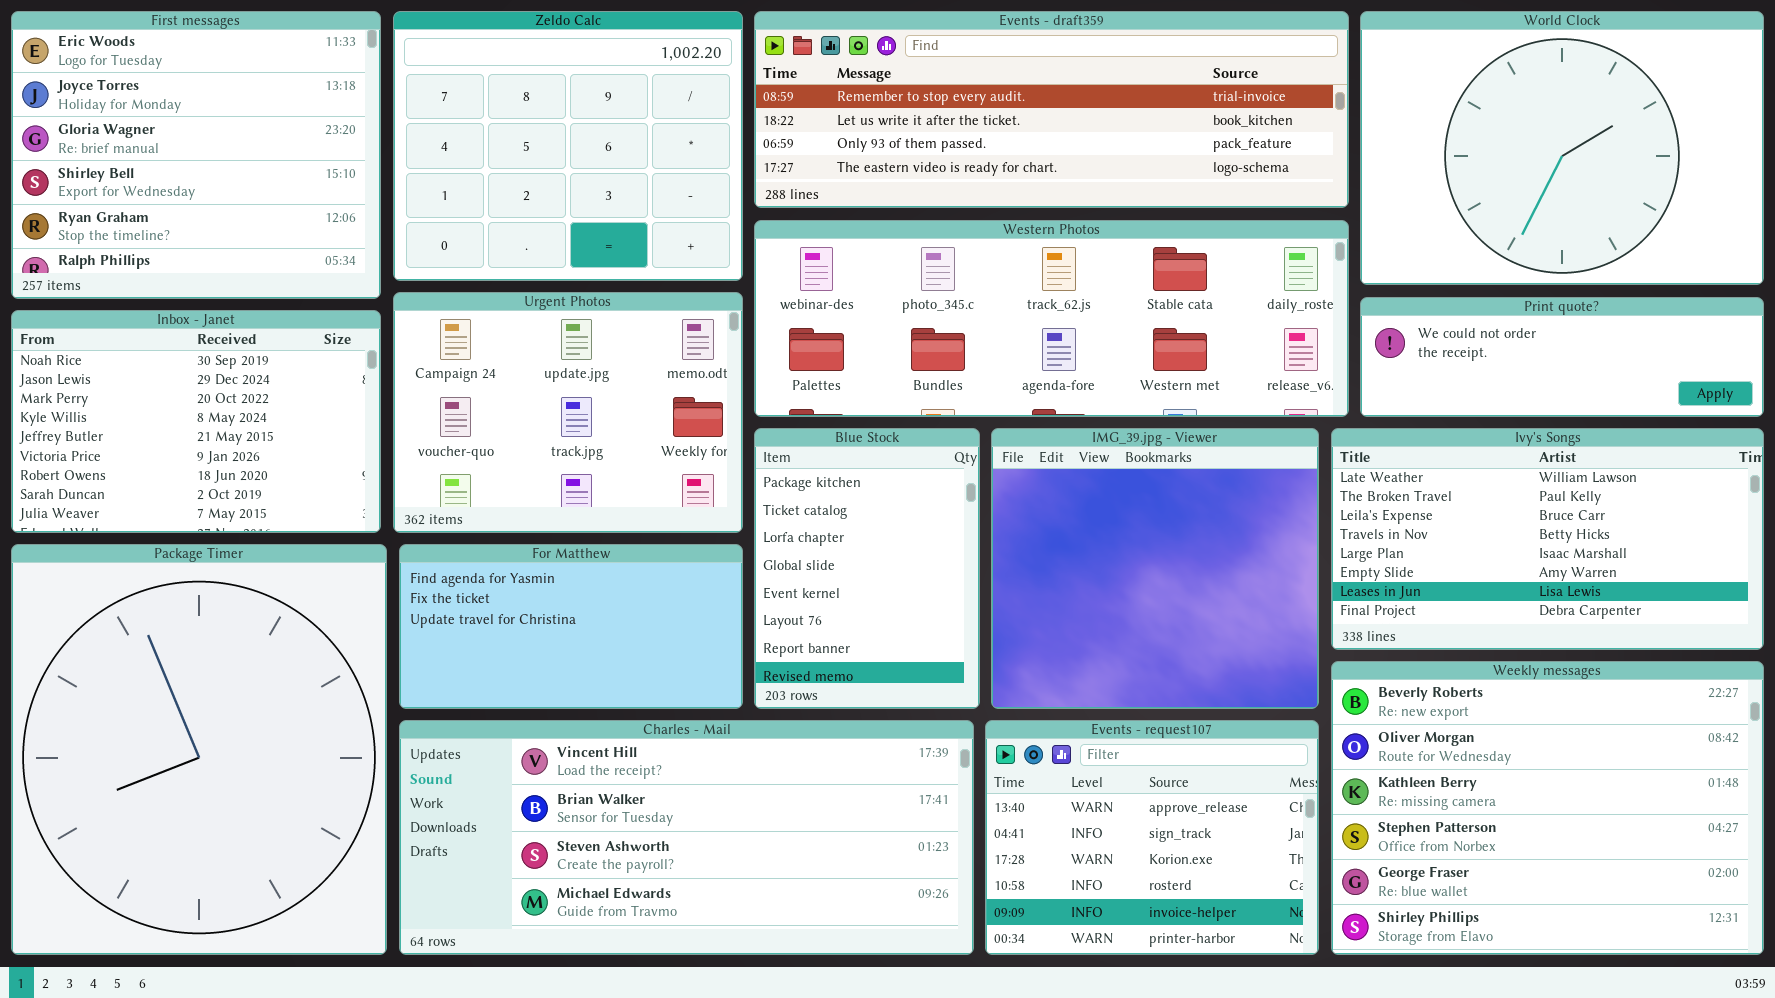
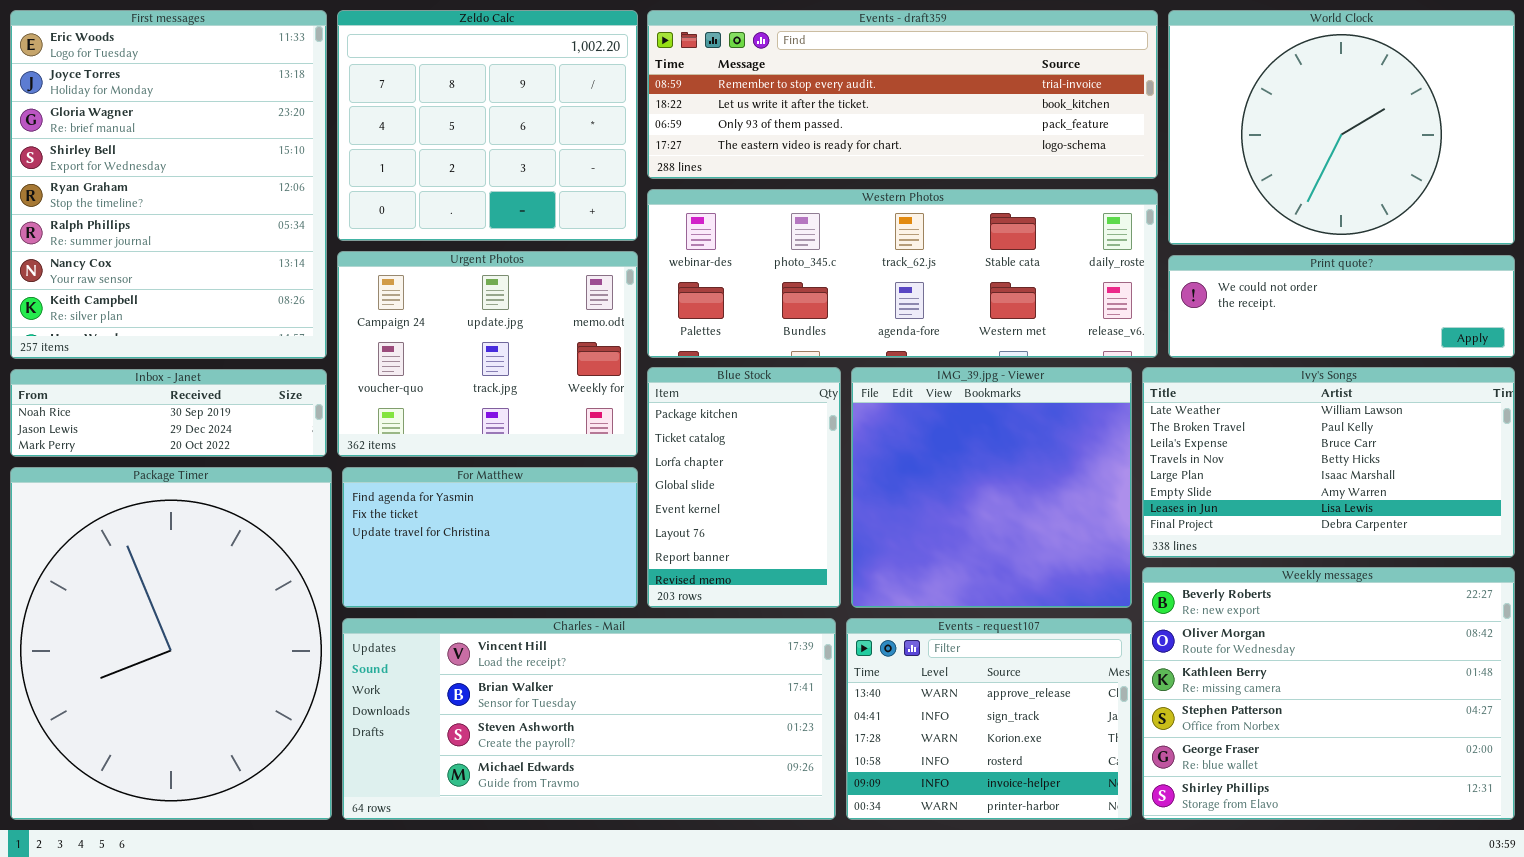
First messages: [11,11,381,299] -> [10,10,327,359], resized
Inbox - Janet: [11,310,381,533] -> [10,369,327,457], resized

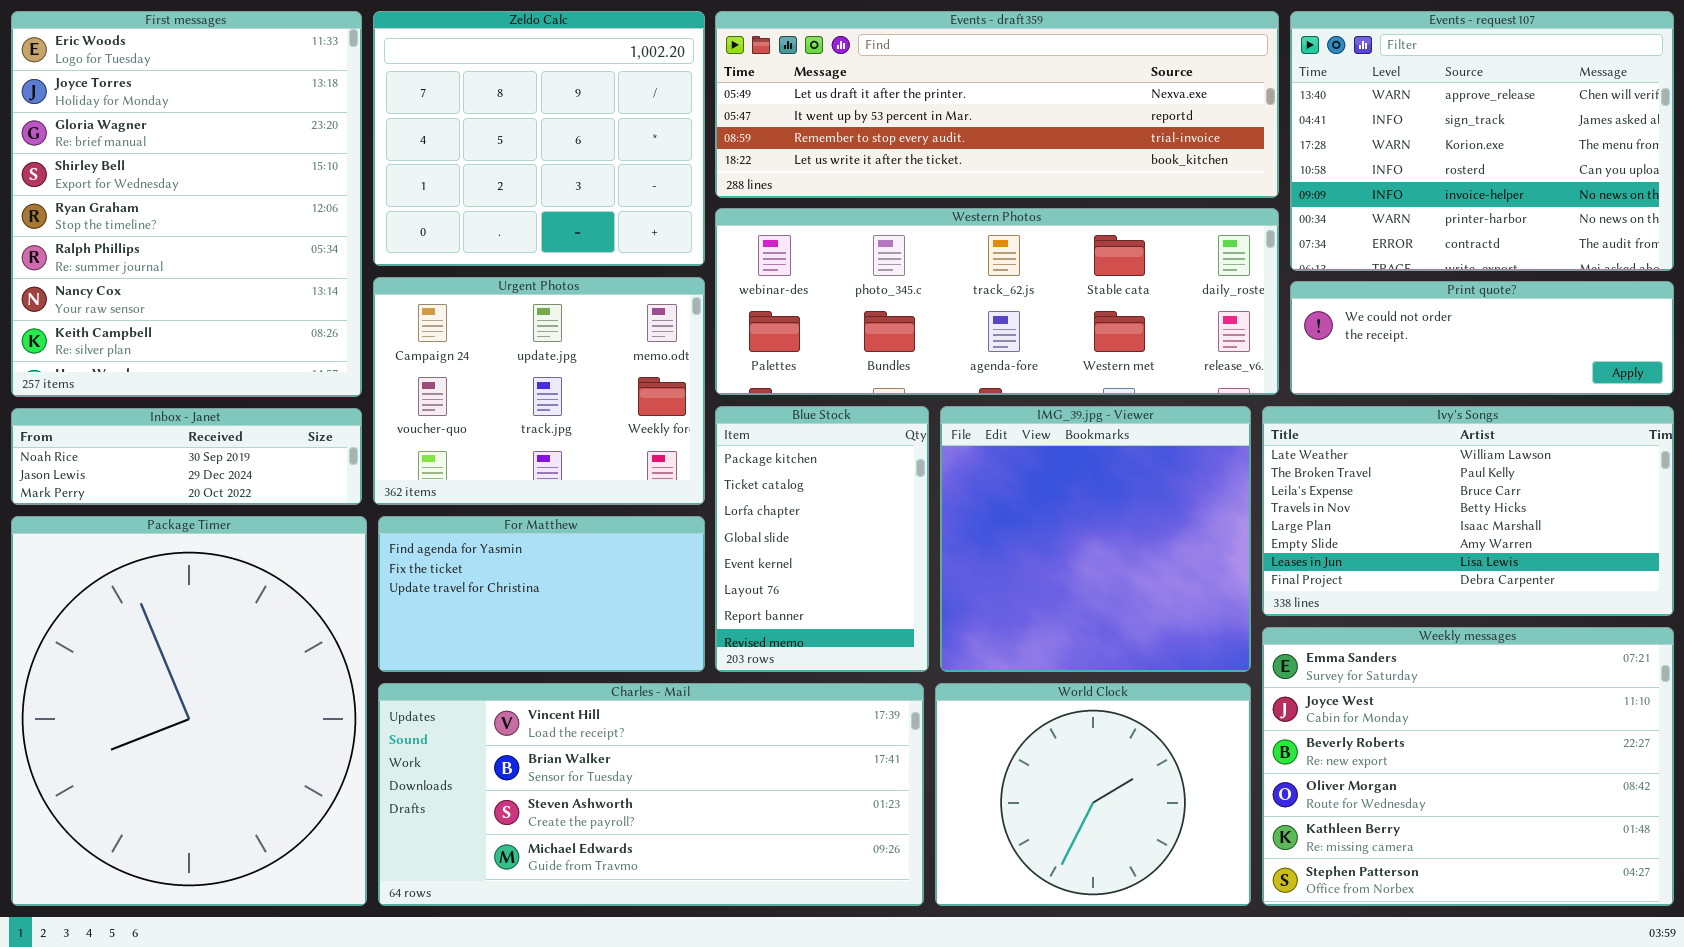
Events - draft359: [647,10,1158,179] -> [715,11,1279,198], scrolled up 2 rows
World Clock: [1168,10,1515,245] -> [935,683,1251,906], moved, resized
Weekly messages: [1142,567,1515,820] -> [1262,627,1674,906], scrolled up 2 rows
Events - request107: [846,618,1132,820] -> [1290,11,1674,271], moved, resized

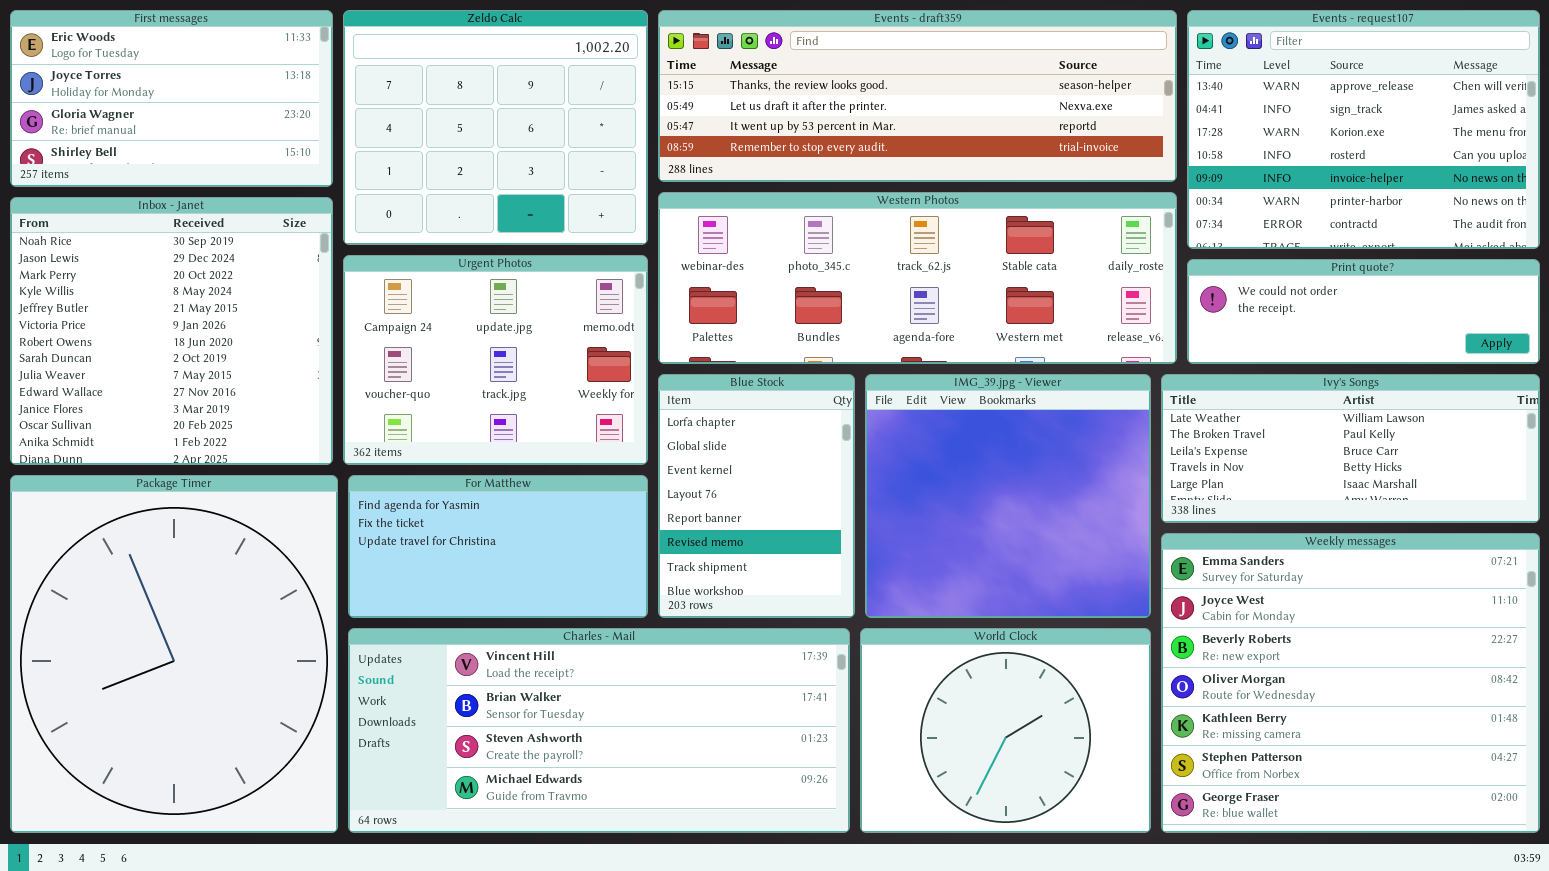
First messages: [11,11,362,397] -> [10,10,333,187], resized
Events - draft359: [715,11,1279,198] -> [658,10,1177,182], scrolled up 1 row
Blue Stock: [715,406,929,672] -> [658,374,855,618], scrolled down 2 rows
Ivy's Songs: [1262,406,1674,616] -> [1161,374,1540,523], resized
Inbox - Janet: [11,408,362,505] -> [10,197,333,465], resized
Weekly messages: [1262,627,1674,906] -> [1161,533,1540,833], resized

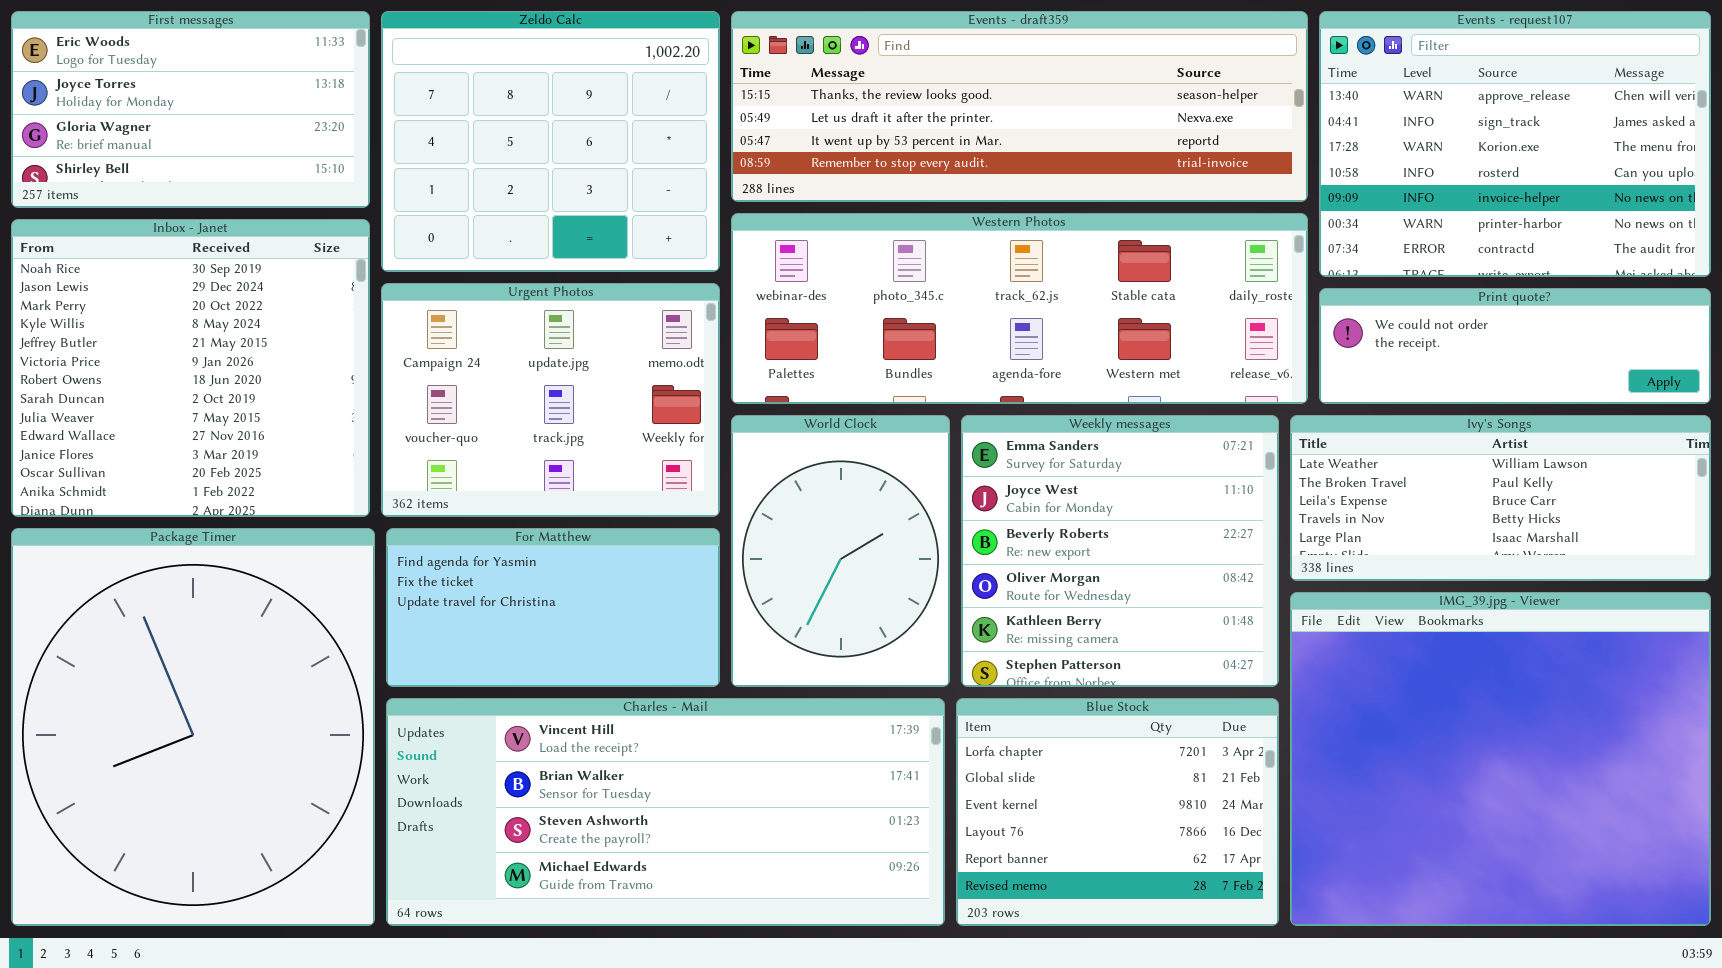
Blue Stock: [658,374,855,618] -> [956,698,1279,926], moved, resized
IMG_39.jpg - Viewer: [865,374,1151,618] -> [1290,592,1711,926], moved, resized
Weekly messages: [1161,533,1540,833] -> [961,415,1279,687], moved, resized
World Clock: [860,628,1151,833] -> [731,415,950,687], moved, resized

